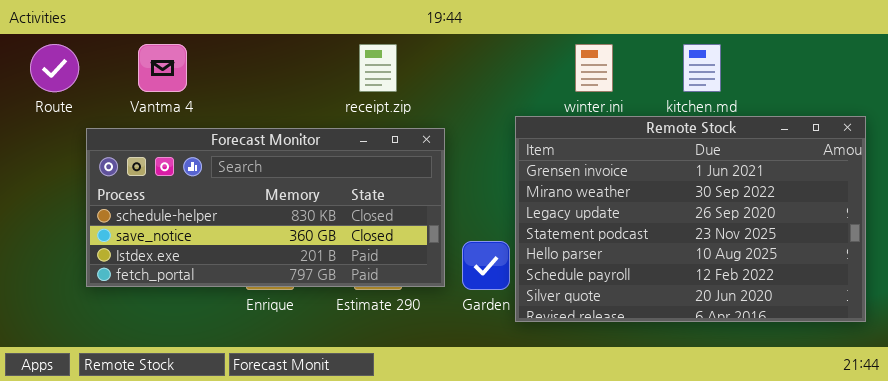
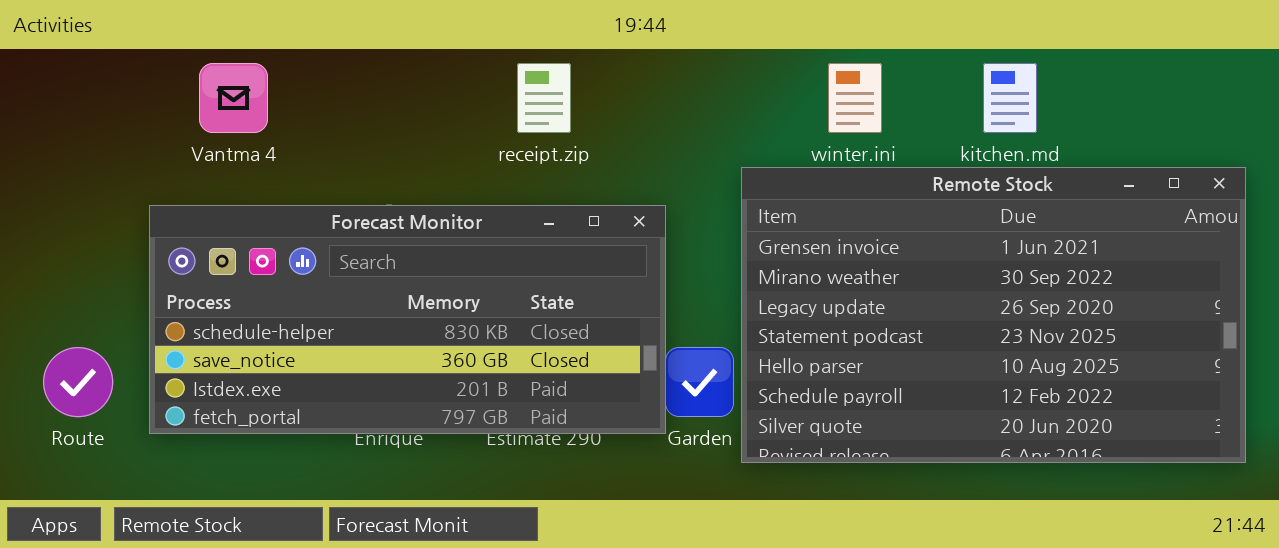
Route: [30,44,79,92] -> [43,347,113,417], moved
Forecast Monitor: [86,128,445,287] -> [149,205,666,434], moved

